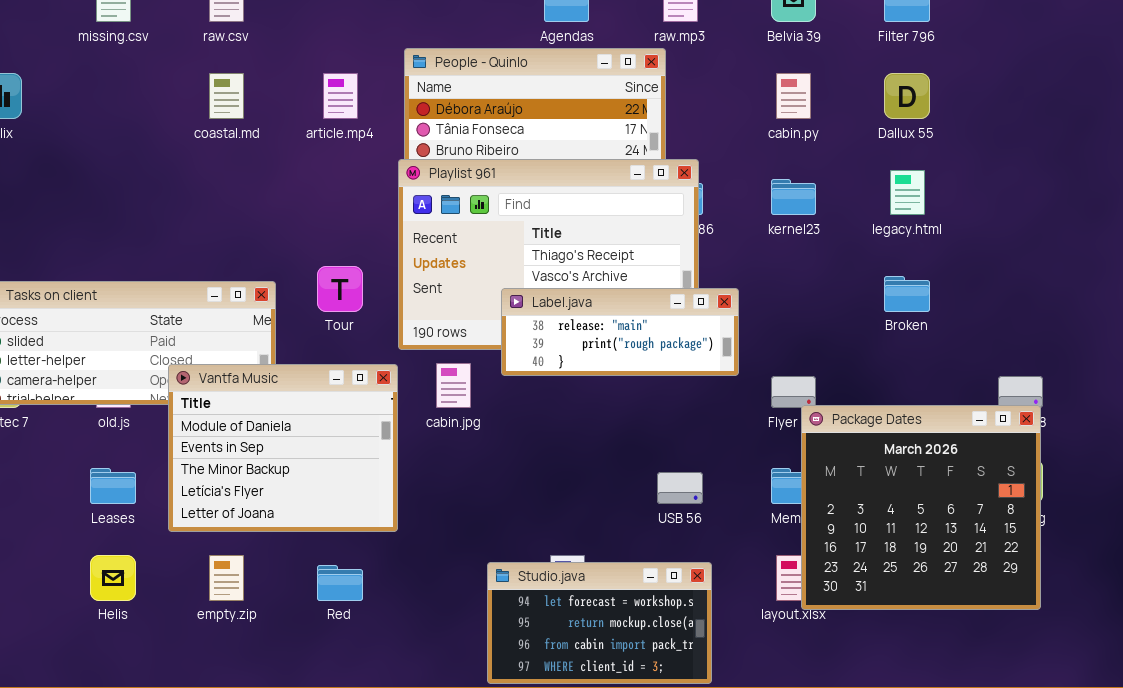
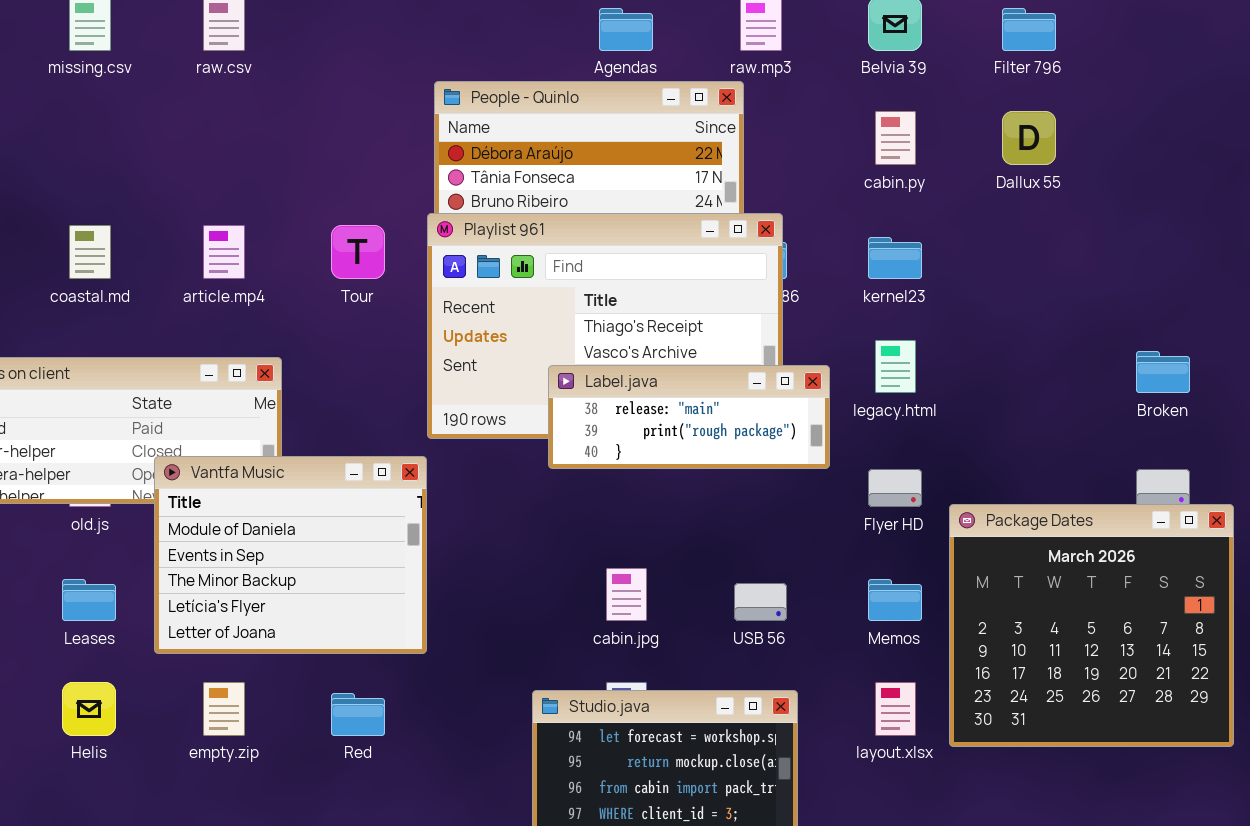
coastal.md: [209,73,244,119] -> [69,225,111,279], moved
article.mp4: [323,73,358,119] -> [203,225,245,279], moved
legacy.html: [890,170,925,215] -> [875,340,916,393], moved
Tour: [317,266,363,312] -> [331,225,385,279], moved
Broken: [884,276,930,312] -> [1136,351,1190,393], moved
cabin.jpg: [436,363,471,408] -> [606,568,647,621], moved
Package Dates: [801,405,1041,610] -> [949,504,1234,747], moved

